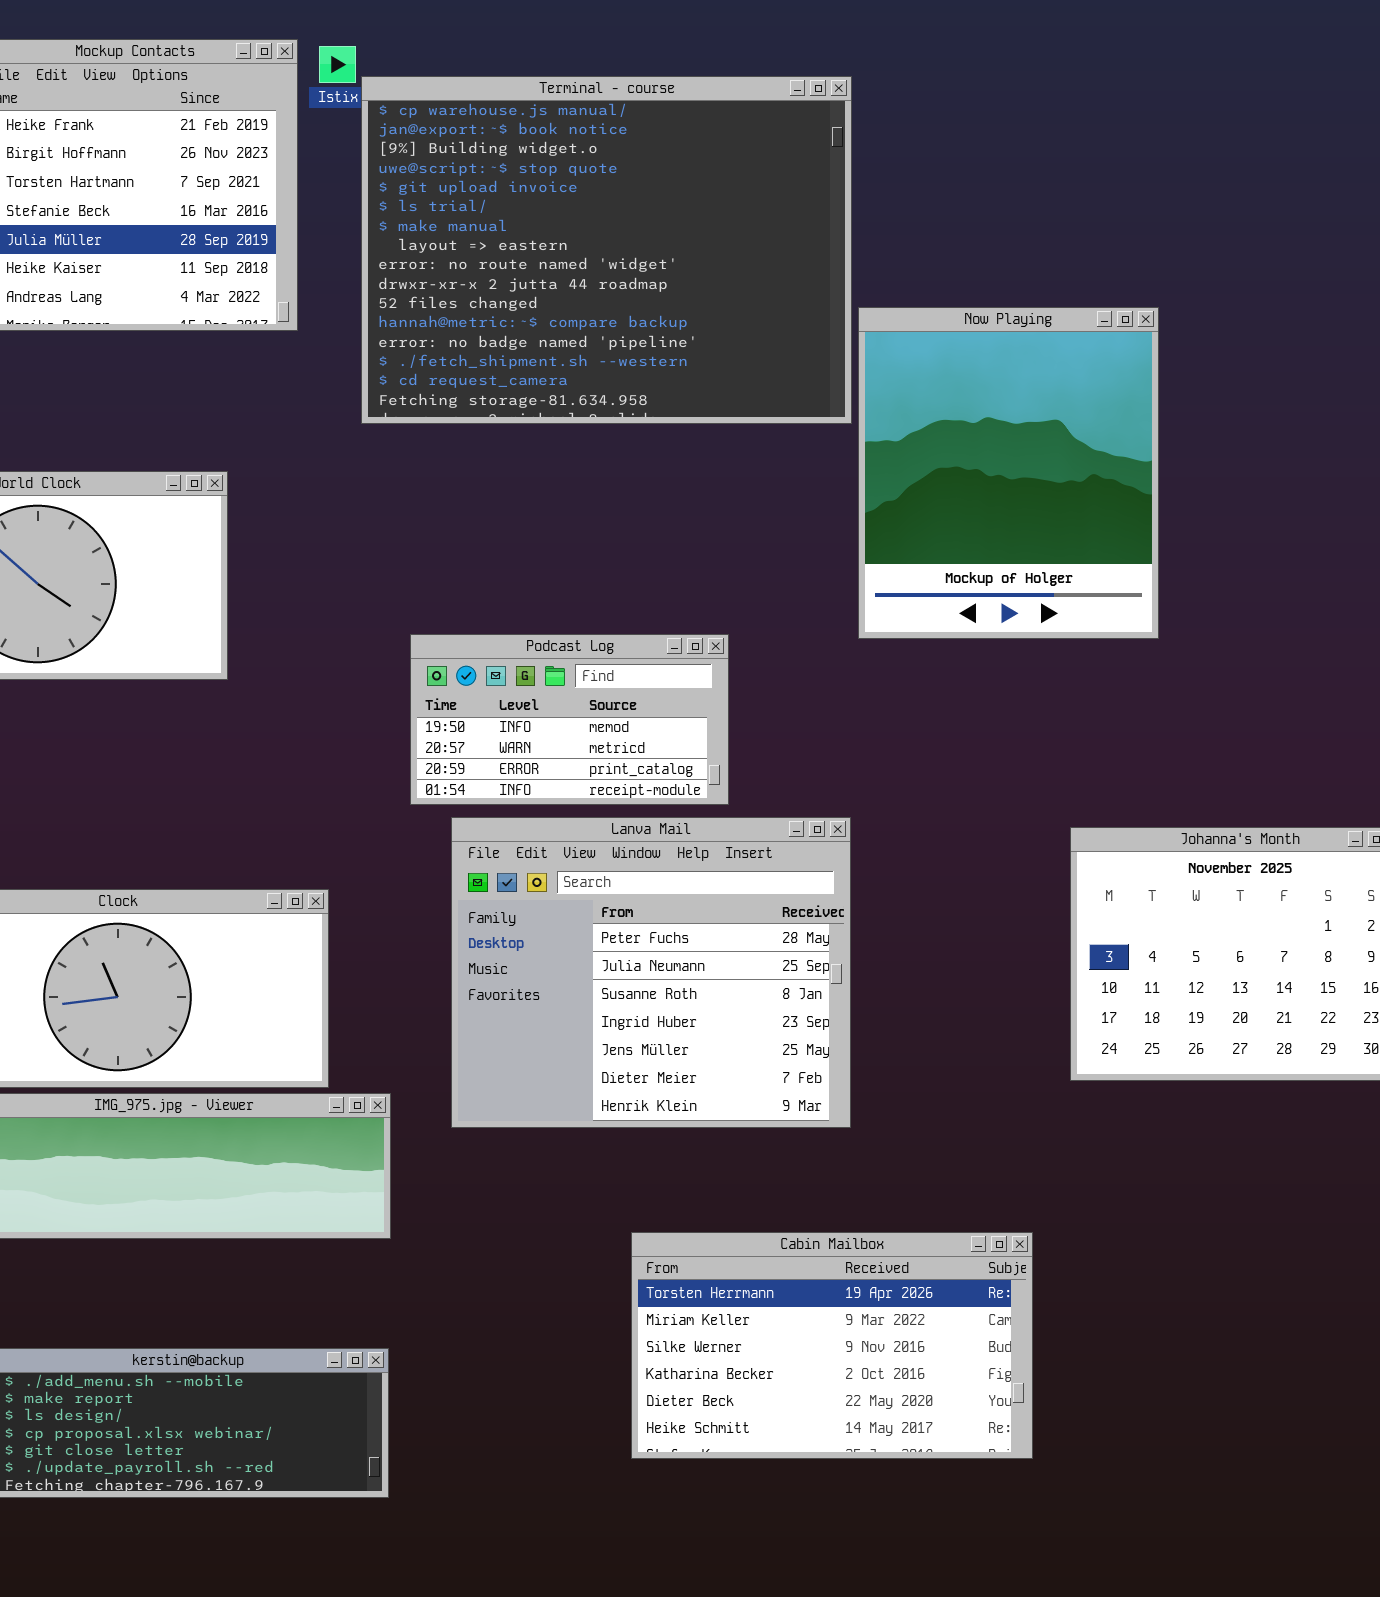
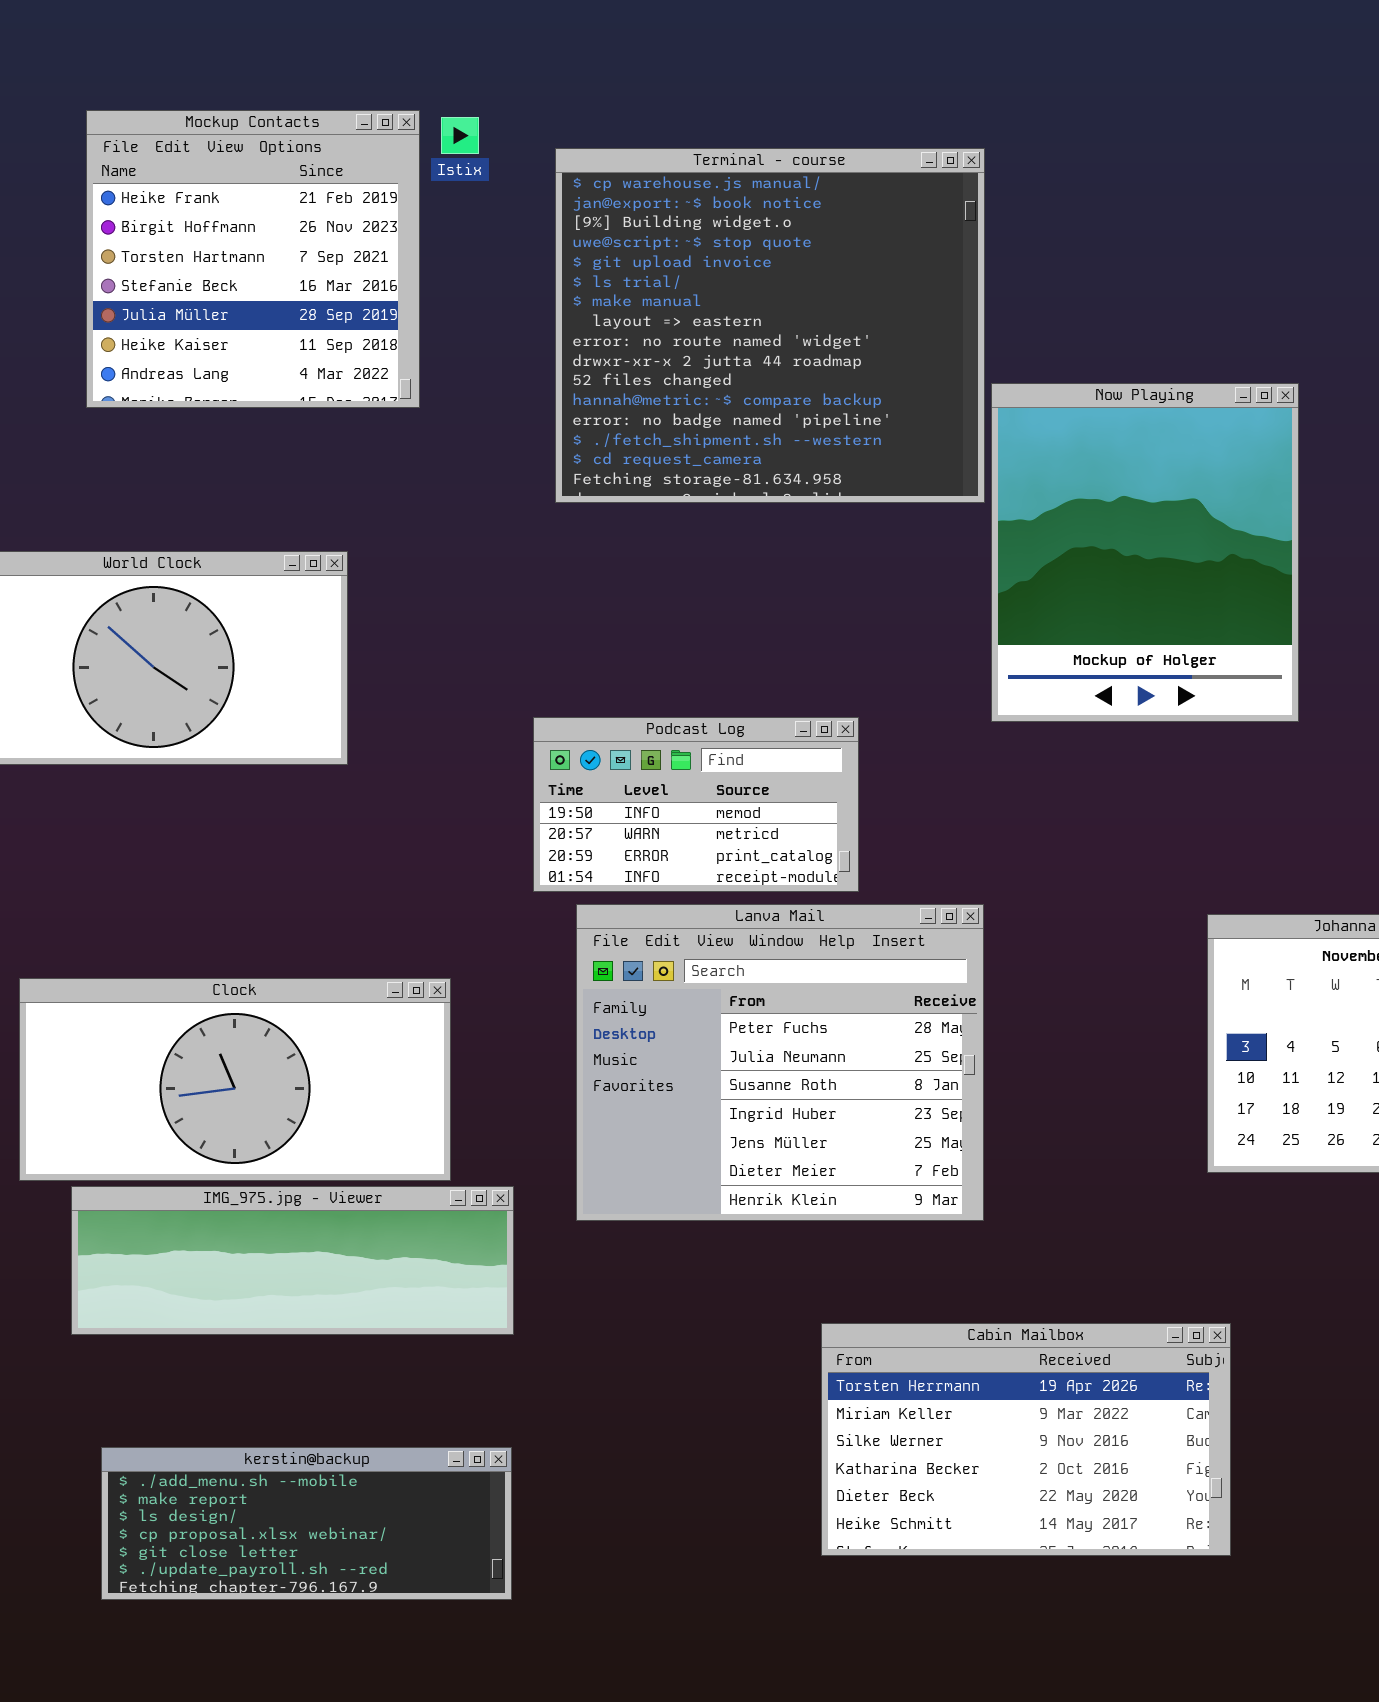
Terminal - course: [361,76,852,424] -> [555,148,985,503], resized
Cabin Mailbox: [631,1232,1033,1459] -> [821,1323,1231,1556], moved

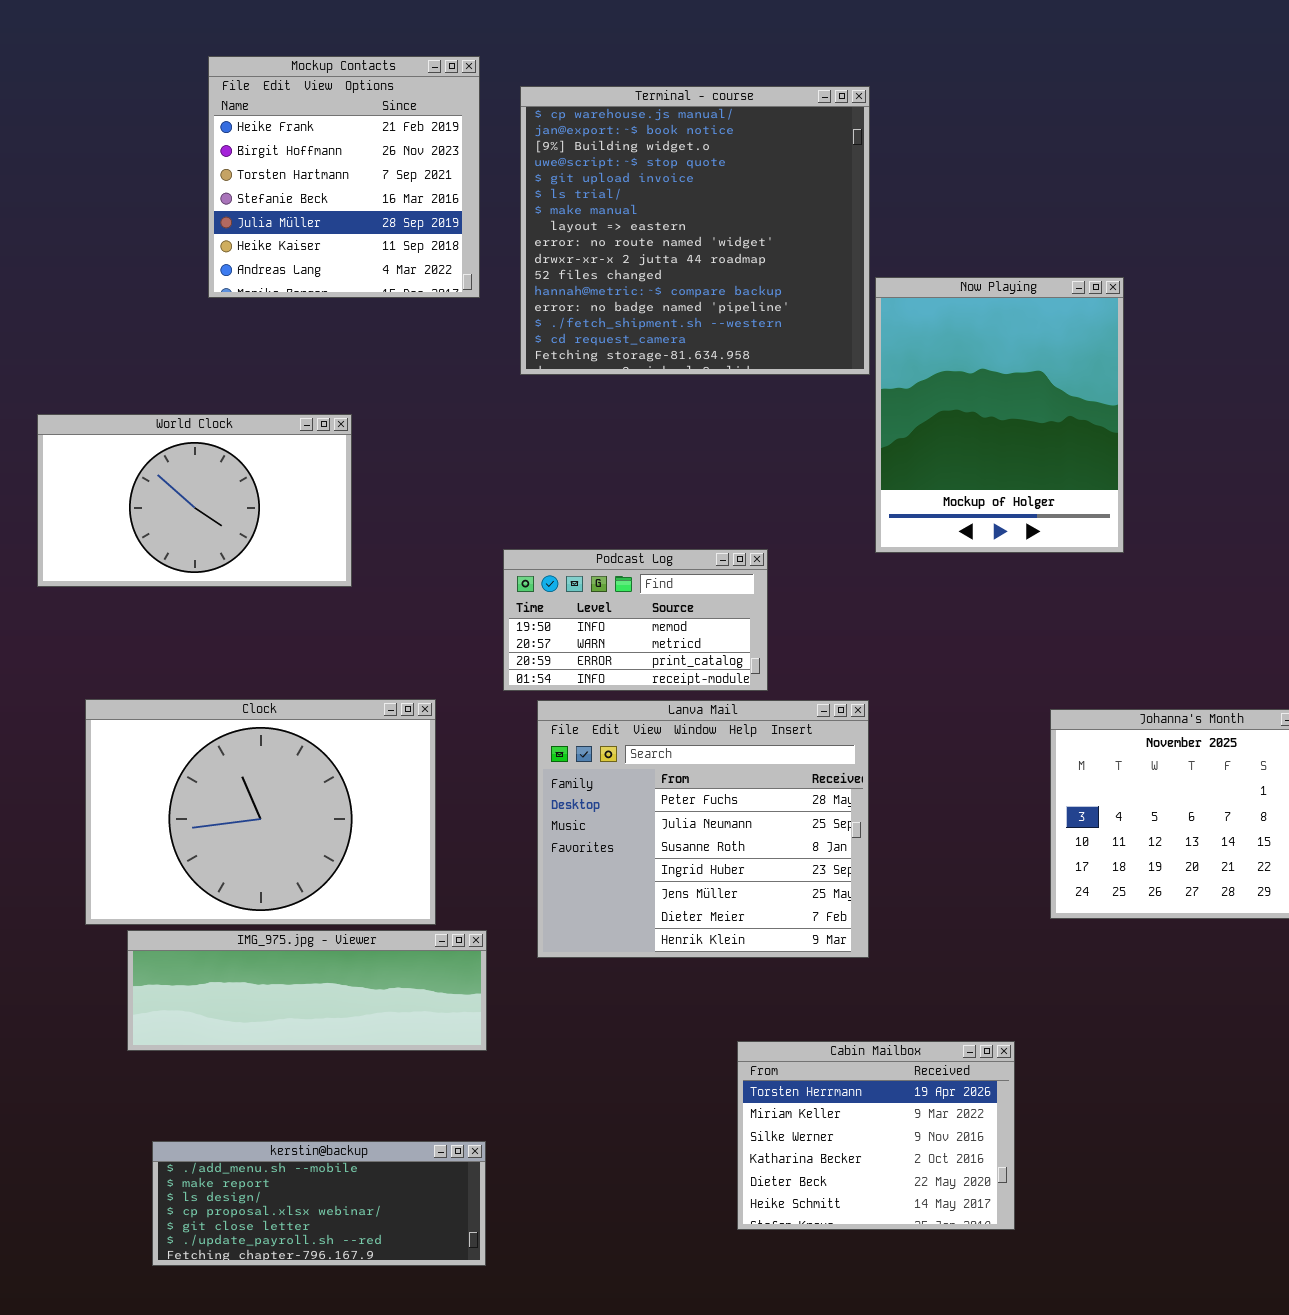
Mockup Contacts: [86,110,420,408] -> [208,56,480,298], moved
Clock: [19,978,451,1181] -> [85,699,436,925], resized
Cabin Mailbox: [821,1323,1231,1556] -> [737,1041,1015,1230], resized

